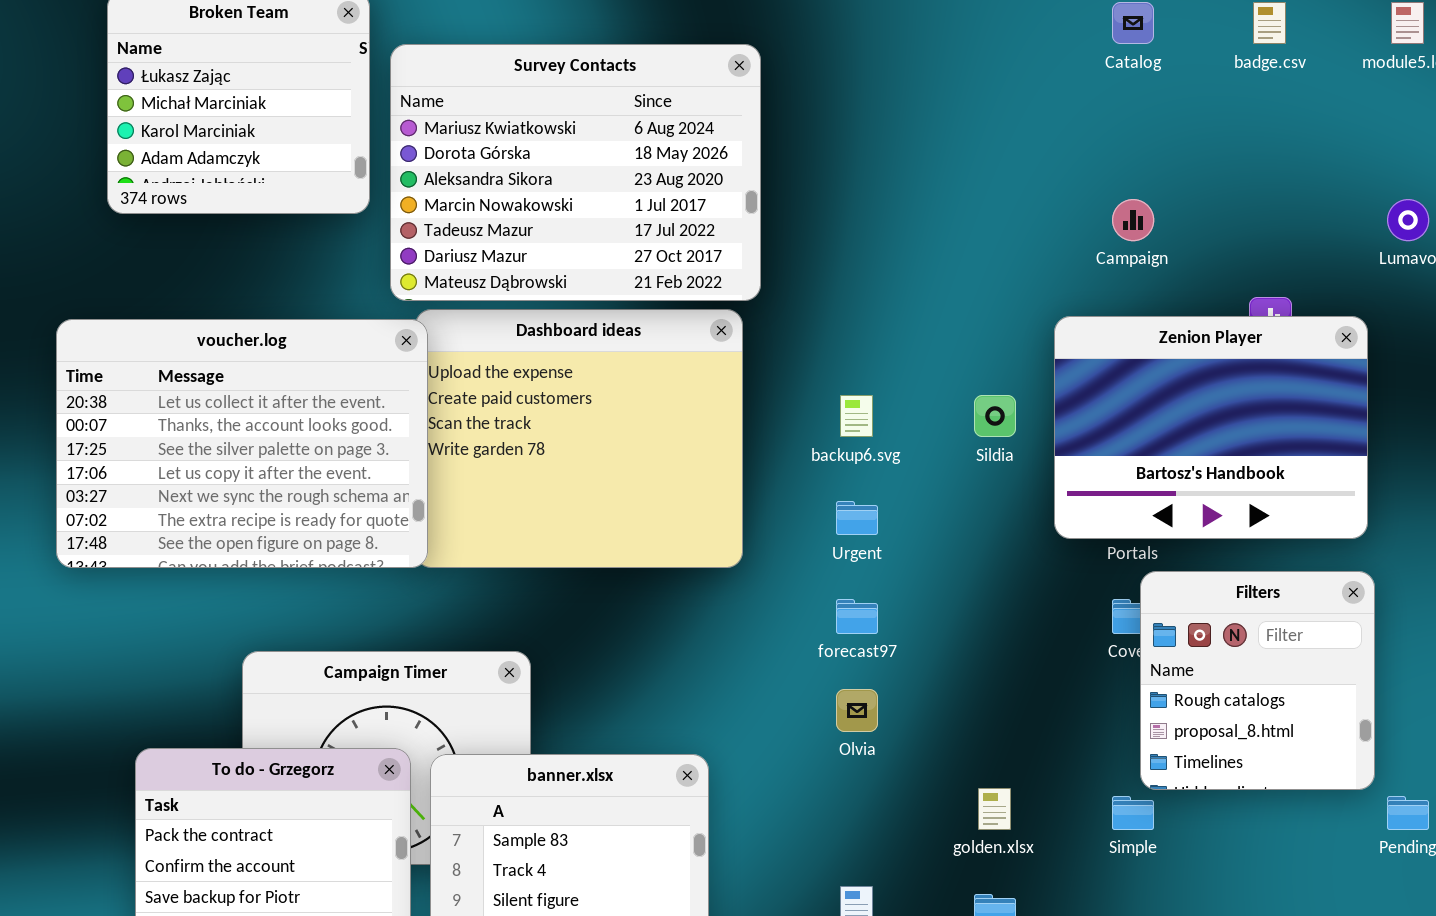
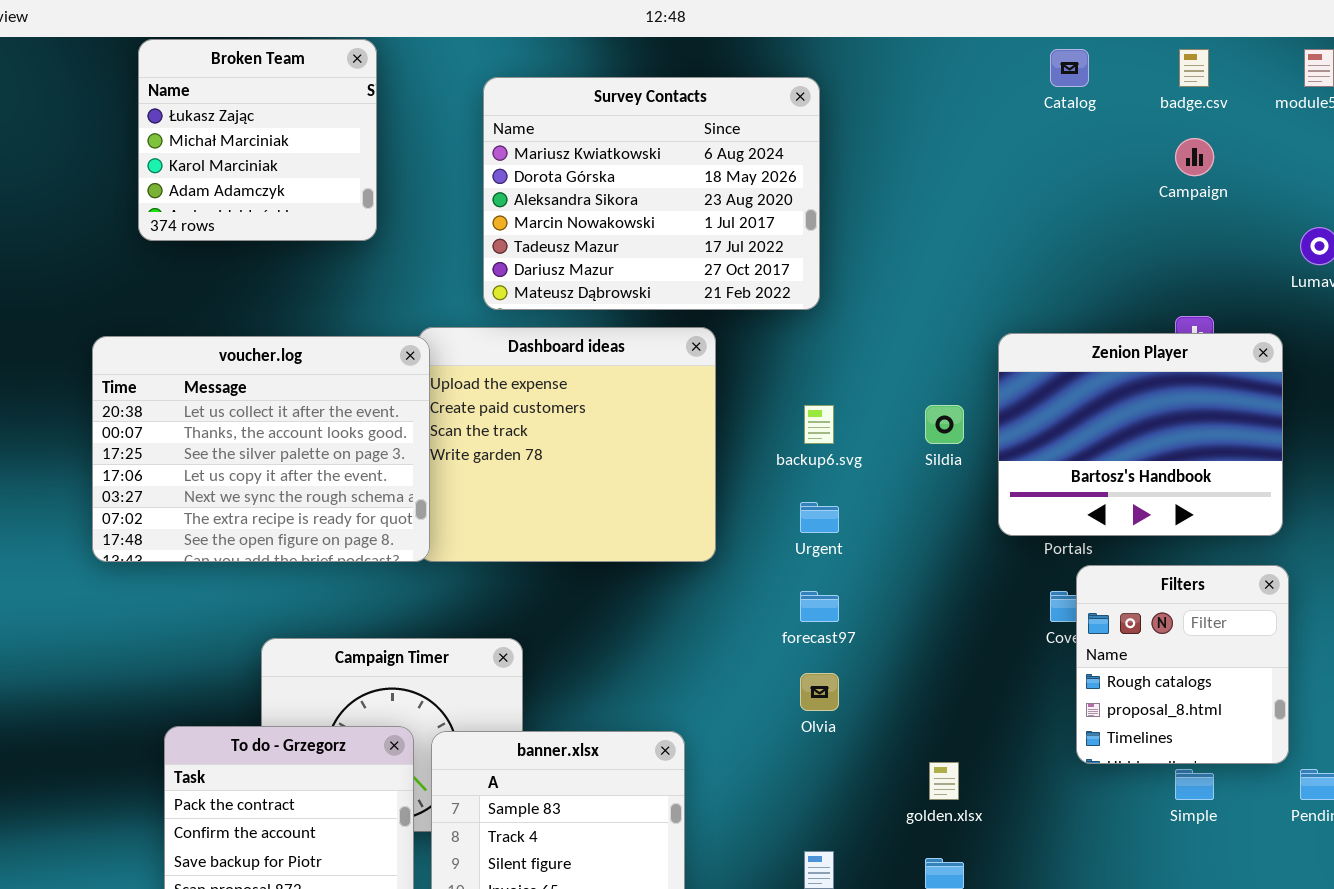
Survey Contacts: [390,44,761,301] -> [483,77,820,310], moved
Campaign: [1112,199,1154,241] -> [1175,138,1214,176], moved
Simple: [1112,796,1154,830] -> [1175,769,1214,800], moved

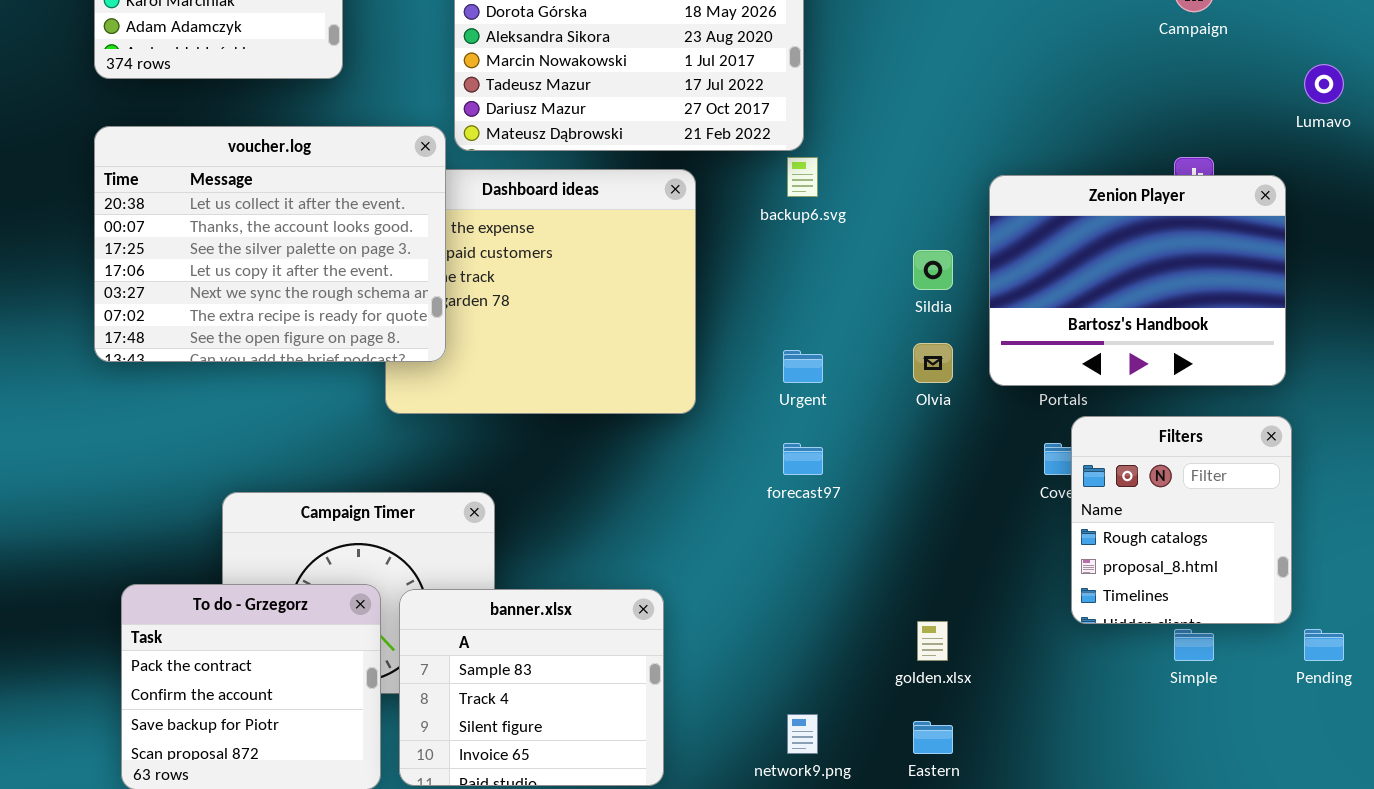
voucher.log: [92,336,430,562] -> [94,126,446,362], moved
backup6.svg: [804,405,834,444] -> [787,157,818,197], moved
Olvia: [800,673,839,711] -> [913,343,953,383], moved

